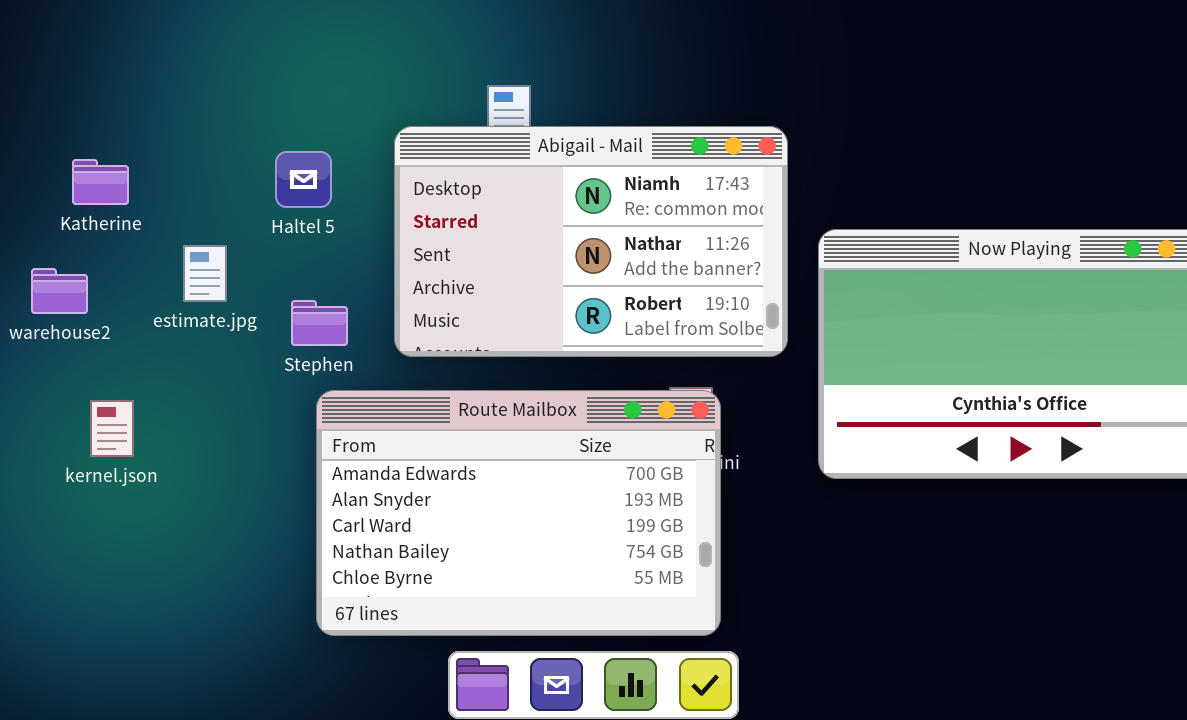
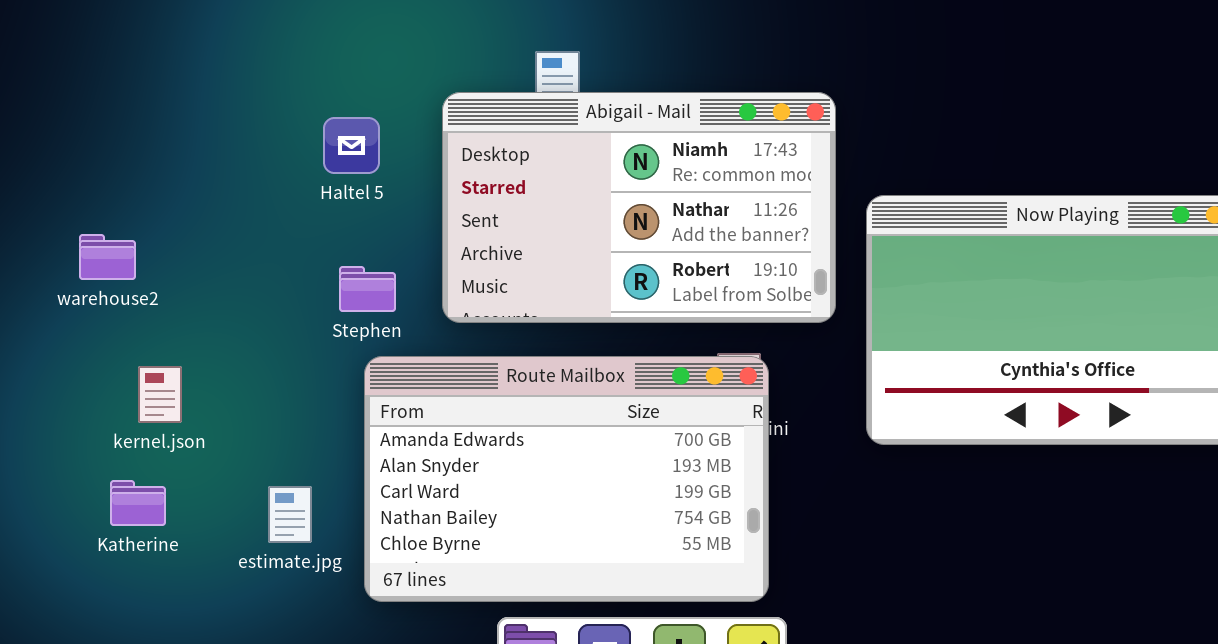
Katherine: [72,159,129,205] -> [110,480,166,526], moved
estimate.jpg: [183,245,227,302] -> [268,486,312,543], moved

